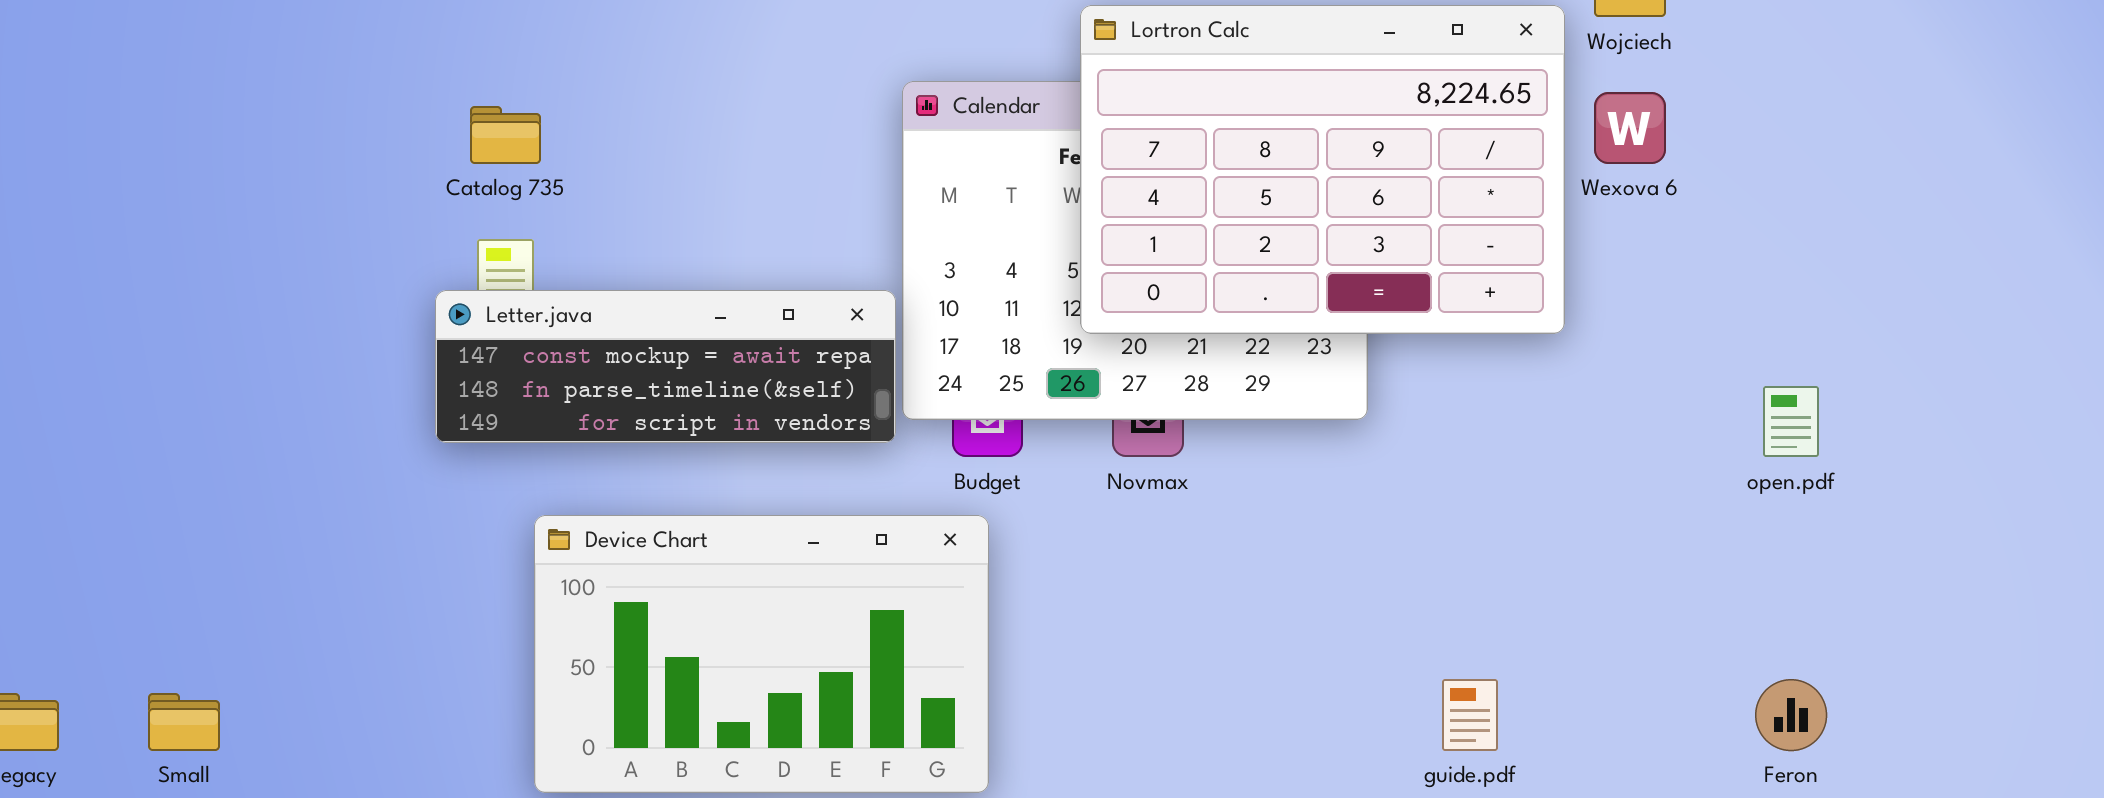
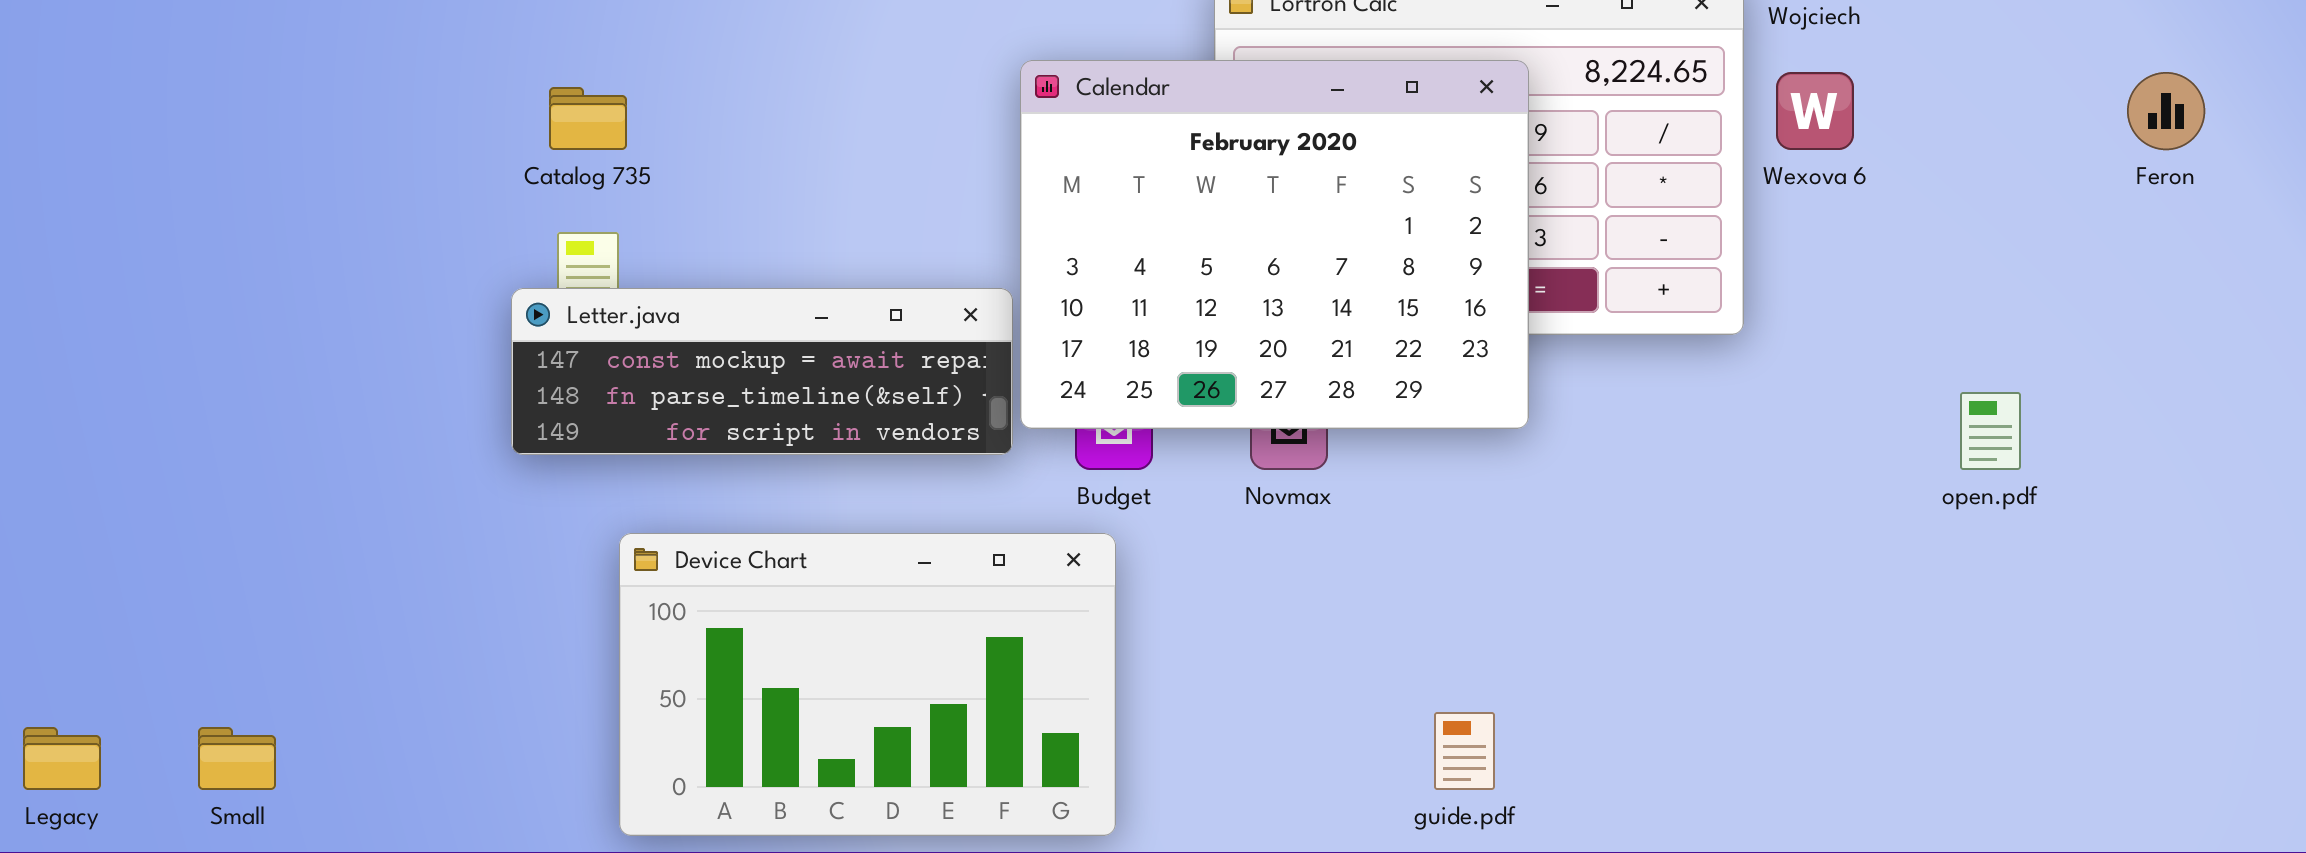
Calendar: [902,81,1368,420] -> [1020,60,1529,429], raised
guide.pdf: [1442,679,1498,751] -> [1434,712,1495,790], moved
Feron: [1755,679,1827,751] -> [2127,72,2205,150], moved

